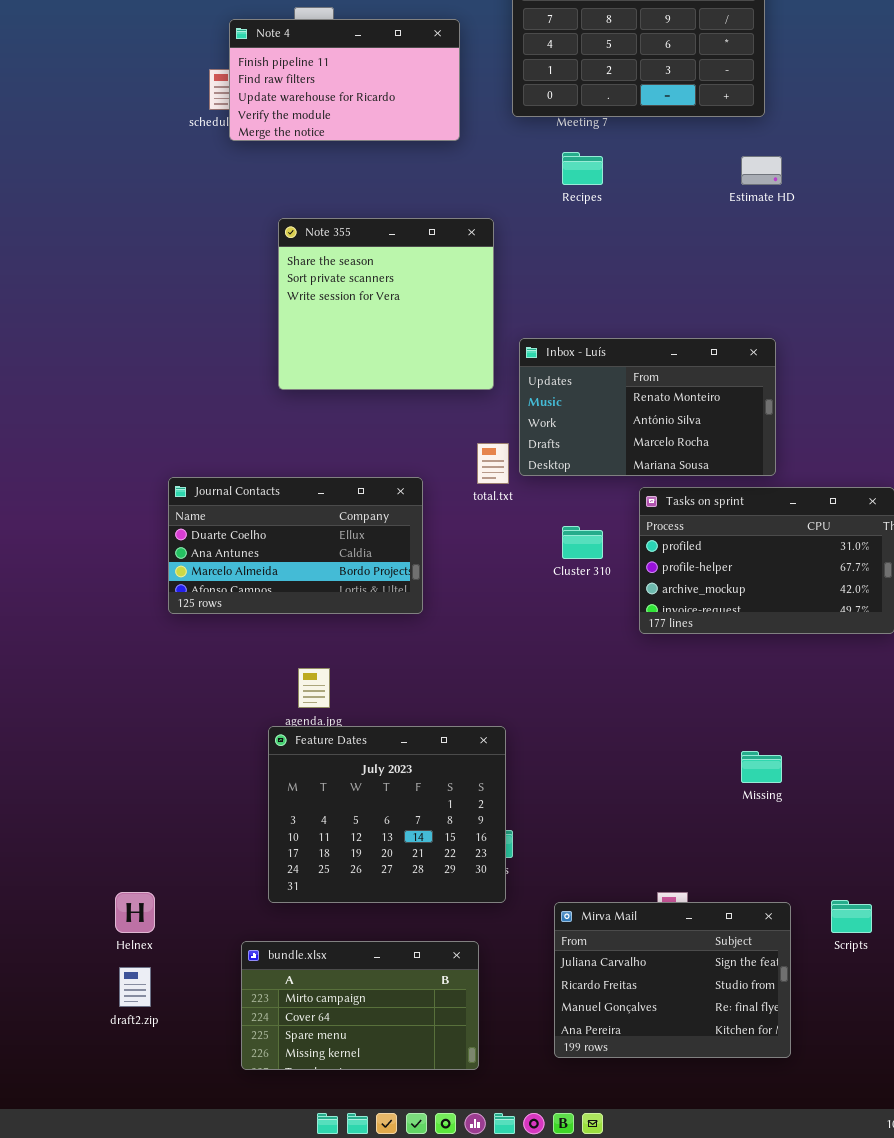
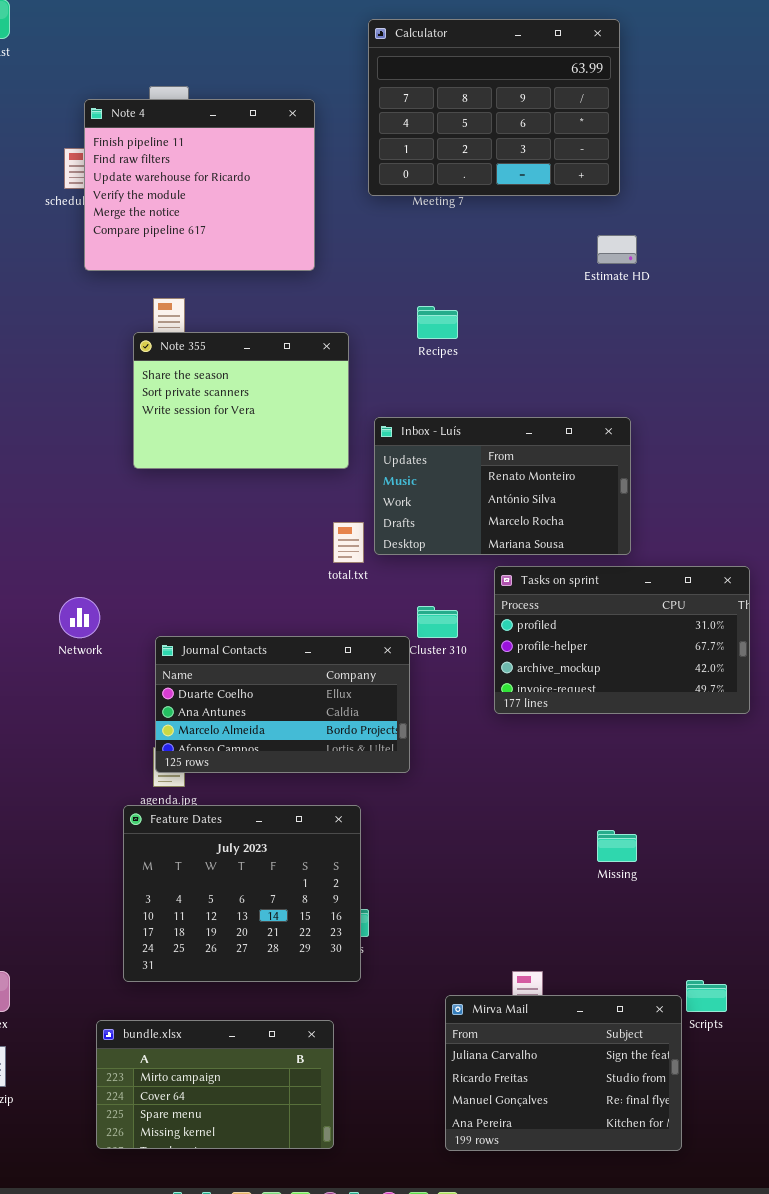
Note 4: [229,19,460,141] -> [84,99,315,271], resized
Recipes: [562,152,603,185] -> [417,306,458,339], moved
Note 355: [278,218,494,390] -> [133,332,349,469], resized
Journal Contacts: [168,477,423,614] -> [155,636,410,773], moved
Mirva Mail: [554,902,791,1058] -> [445,995,682,1151], moved

